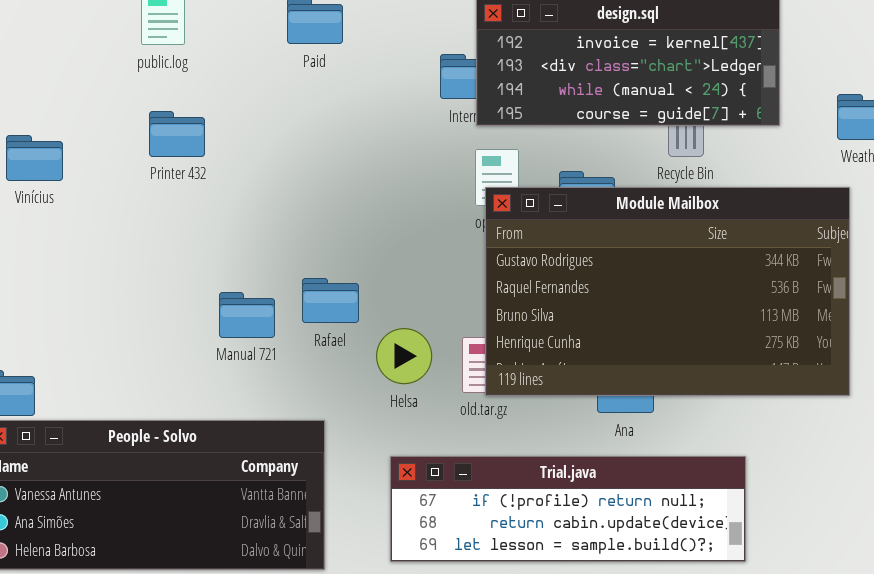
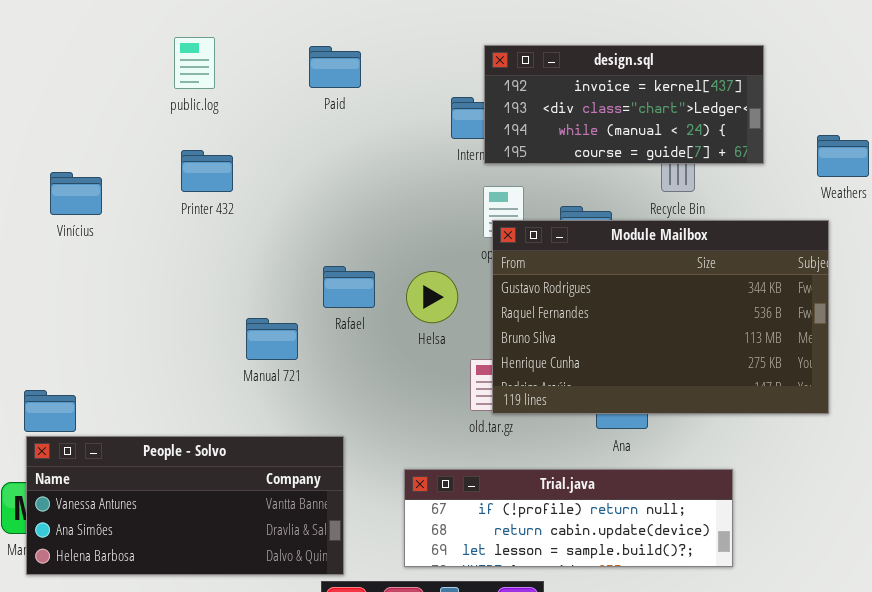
Rafael: [302,278,359,323] -> [323,266,375,308], moved
Helsa: [376,328,432,384] -> [406,271,458,323], moved

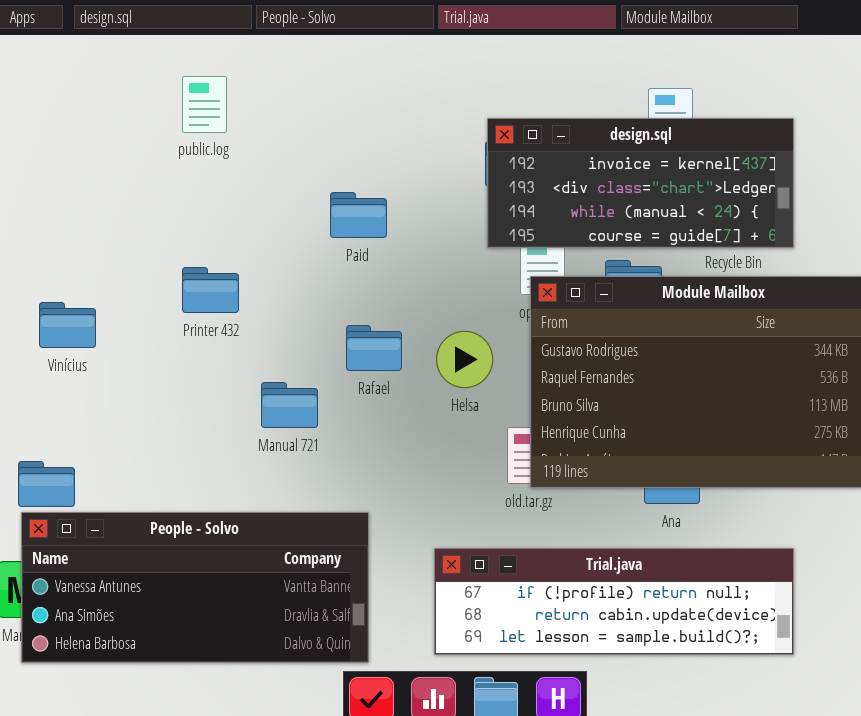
design.sql: [484,45,764,164] -> [487,118,794,248], moved
Paid: [309,46,361,88] -> [330,192,387,238], moved
Printer 432: [181,150,233,192] -> [182,267,239,313], moved
Vinícius: [50,172,102,215] -> [39,302,96,348], moved

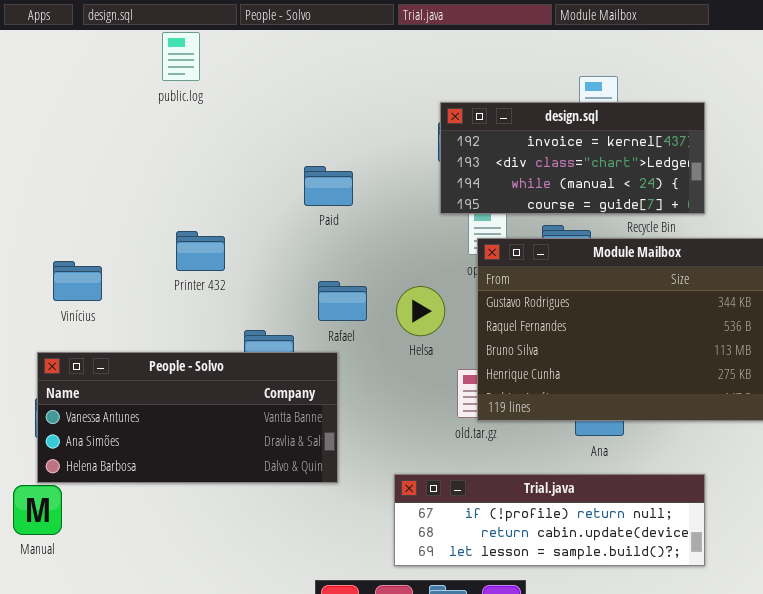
public.log: [182,76,227,133] -> [162,32,200,81], moved
People - Solvo: [21,512,369,663] -> [37,352,338,483], moved

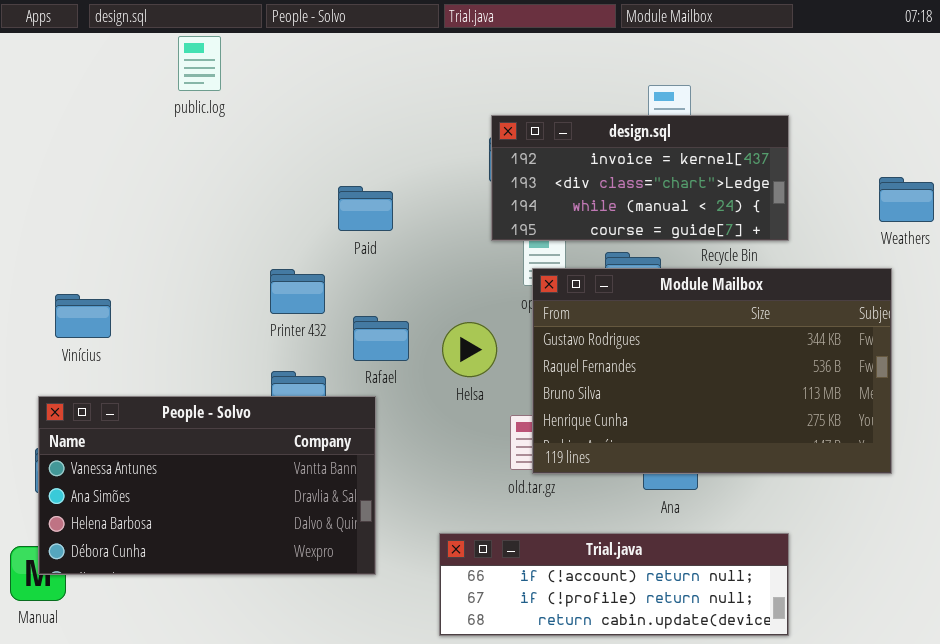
Printer 432: [176,231,225,271] -> [270,269,325,314], moved
People - Solvo: [37,352,338,483] -> [38,396,376,575], resized
Trial.java: [394,474,705,566] -> [439,533,789,636], scrolled up 1 row

